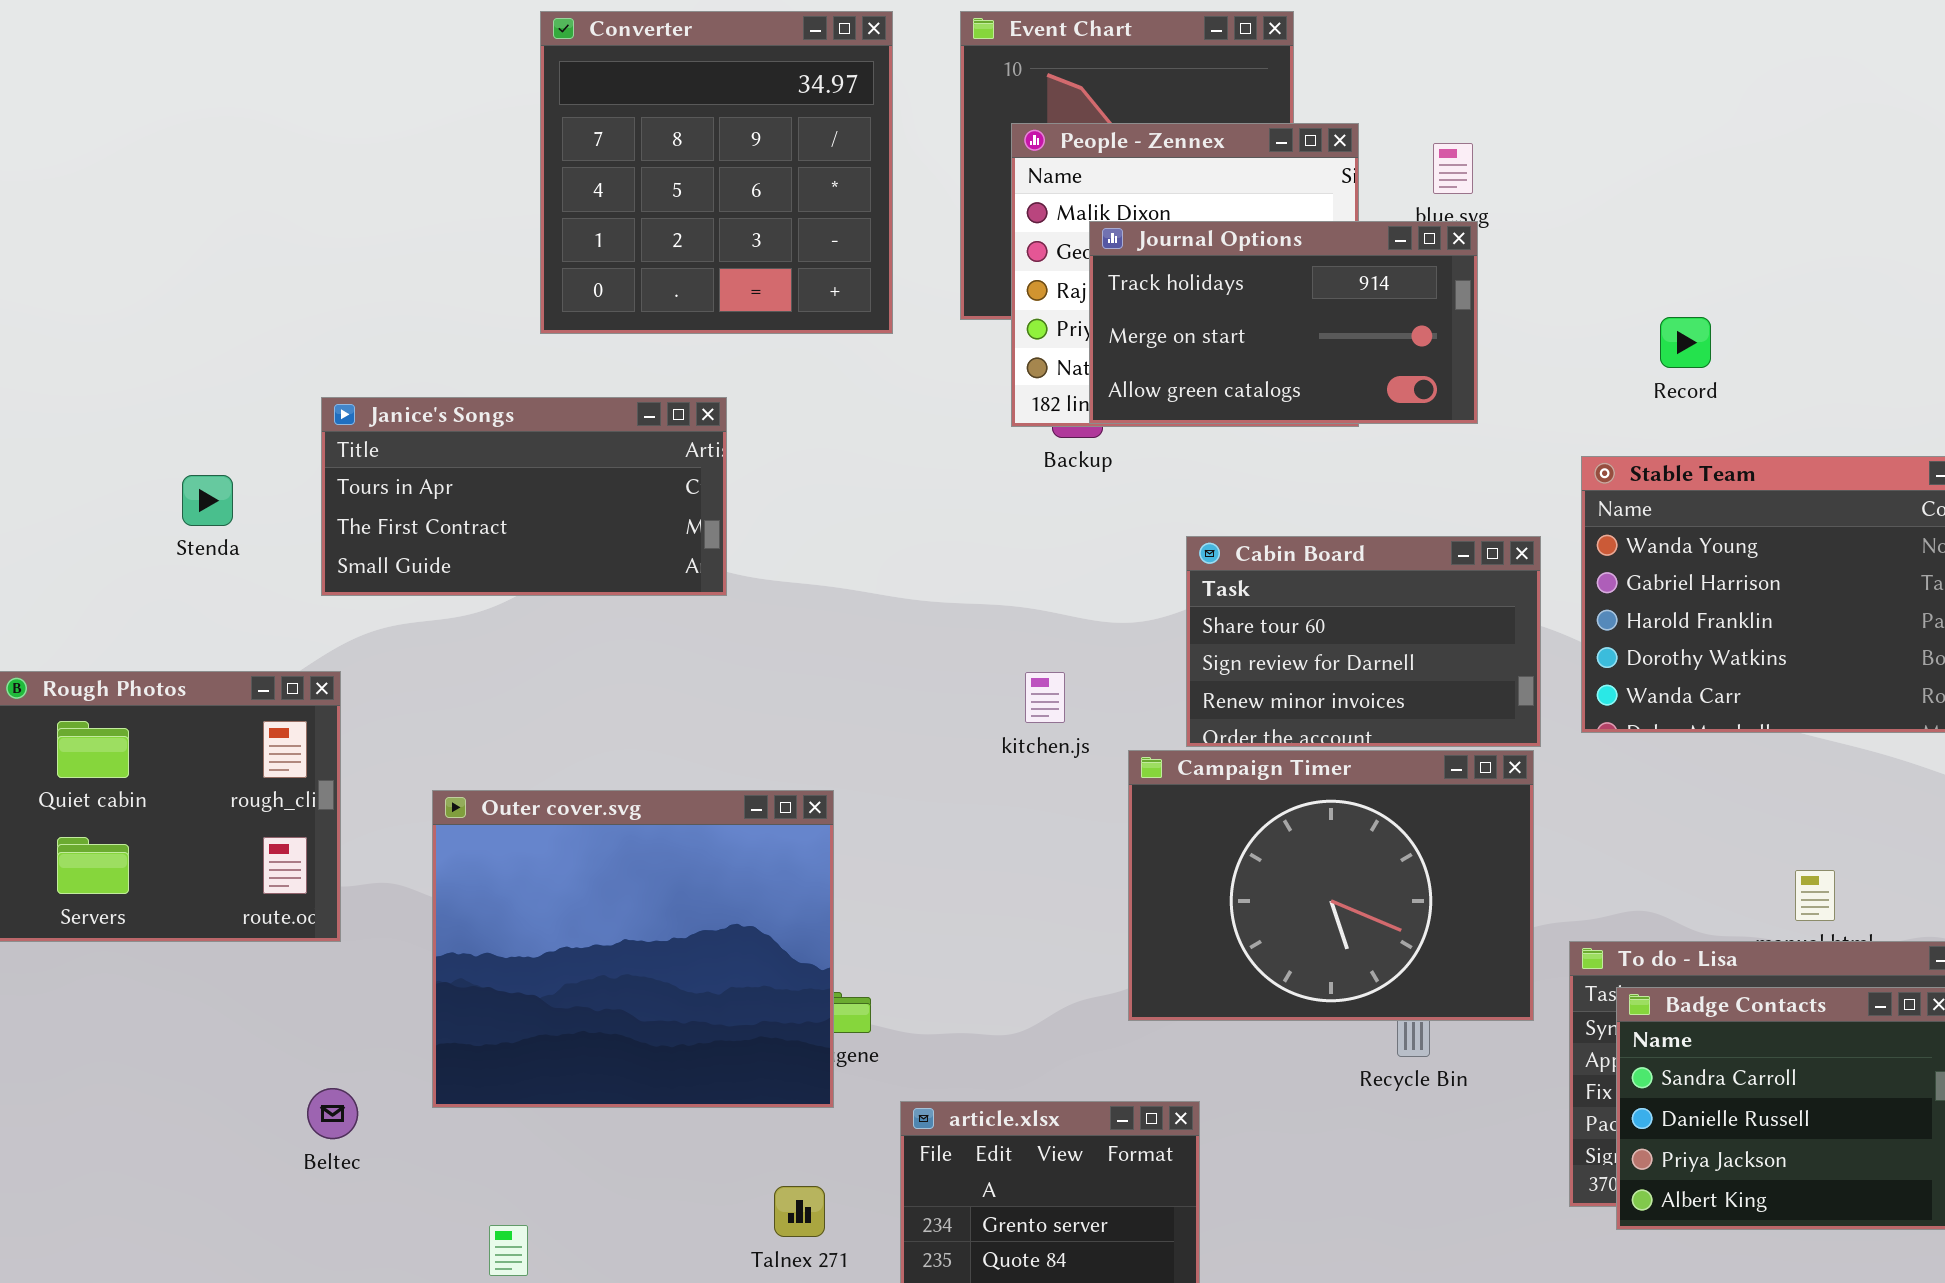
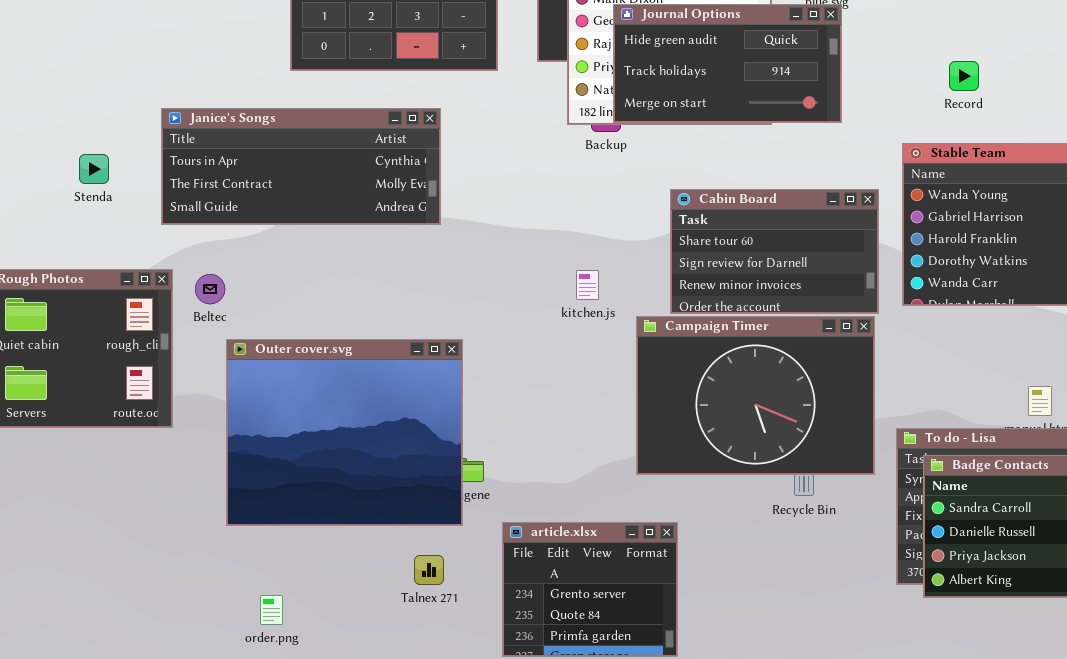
Journal Options: [1089,221,1478,424] -> [613,4,842,123], scrolled up 1 row
Janice's Songs: [321,397,727,596] -> [161,108,441,225], resized
Beltec: [307,1088,358,1139] -> [195,274,225,304], moved
Talnex 271: [774,1186,825,1237] -> [414,555,444,585], moved

